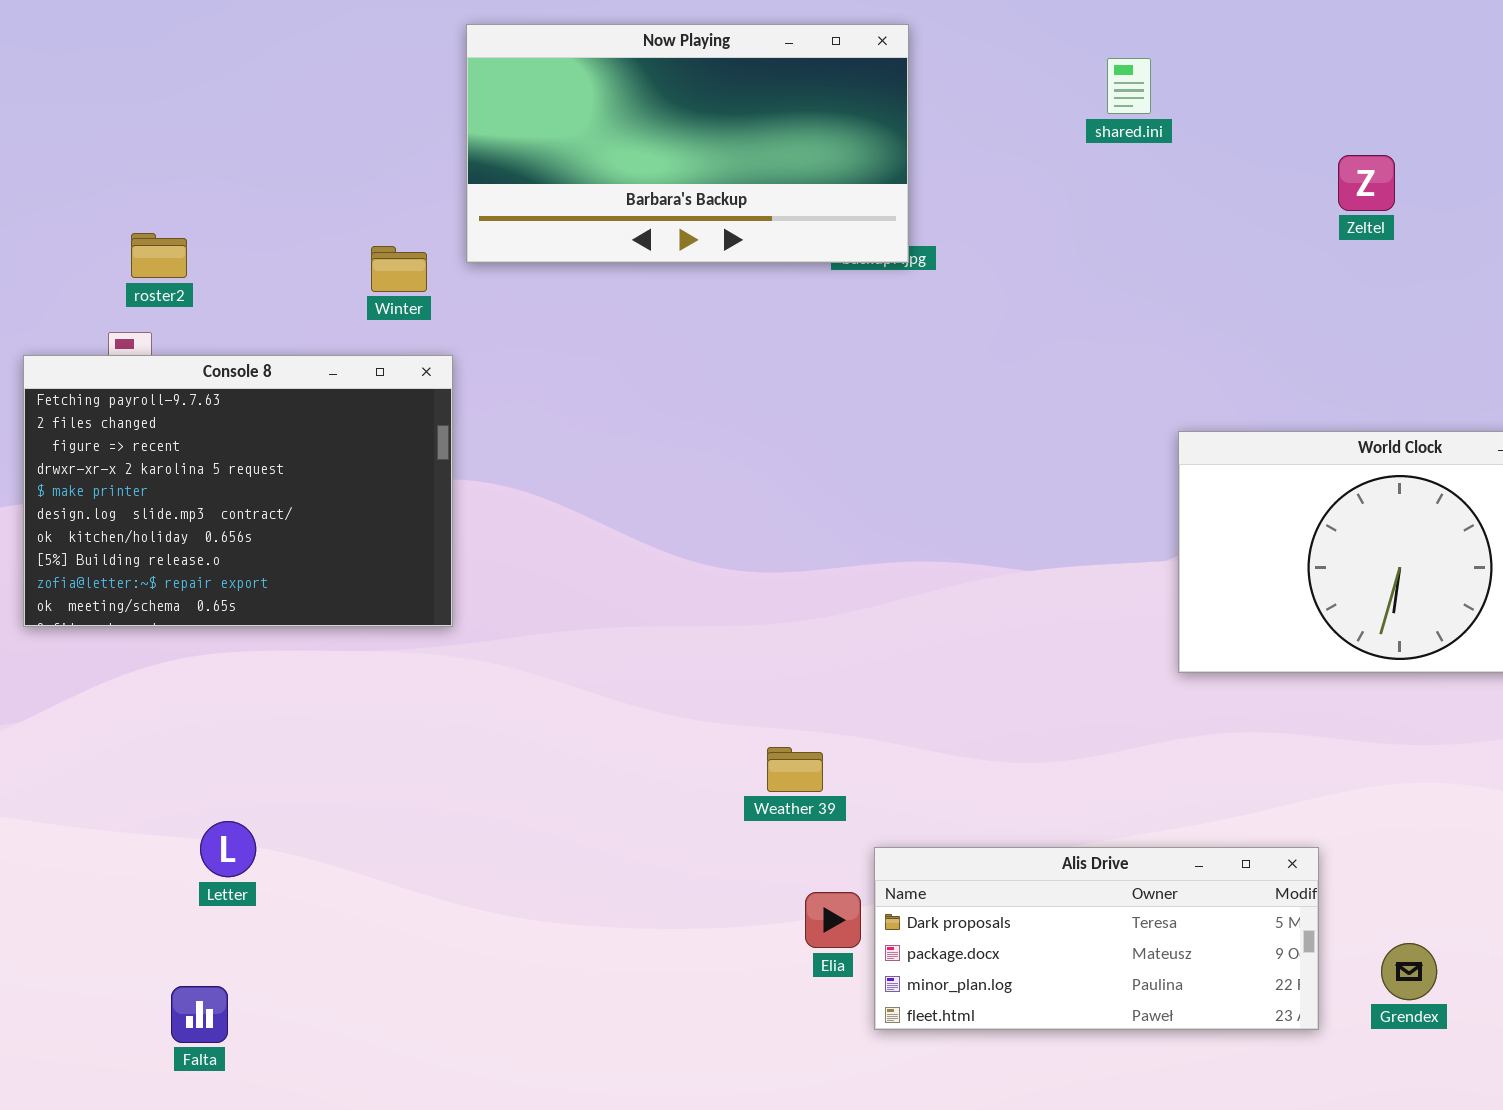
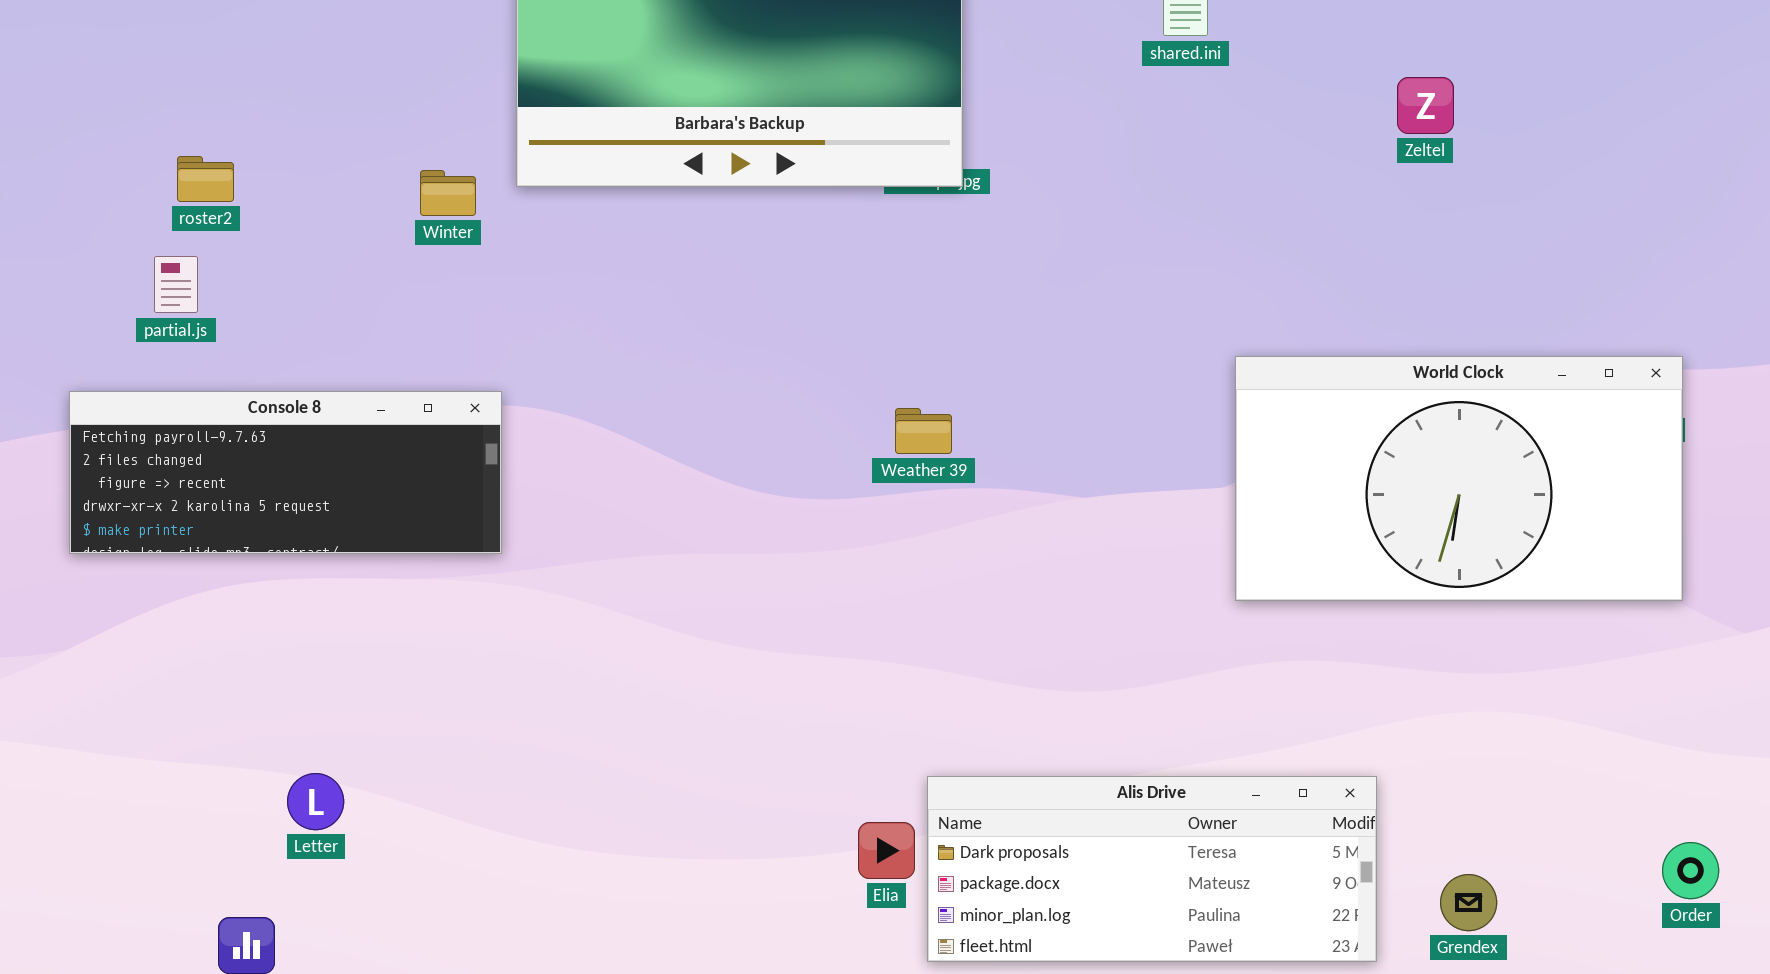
Console 8: [23,355,453,627] -> [69,391,502,554], resized
Weather 39: [767,747,823,792] -> [895,408,952,454], moved
Letter: [200,821,256,877] -> [287,773,344,830], moved

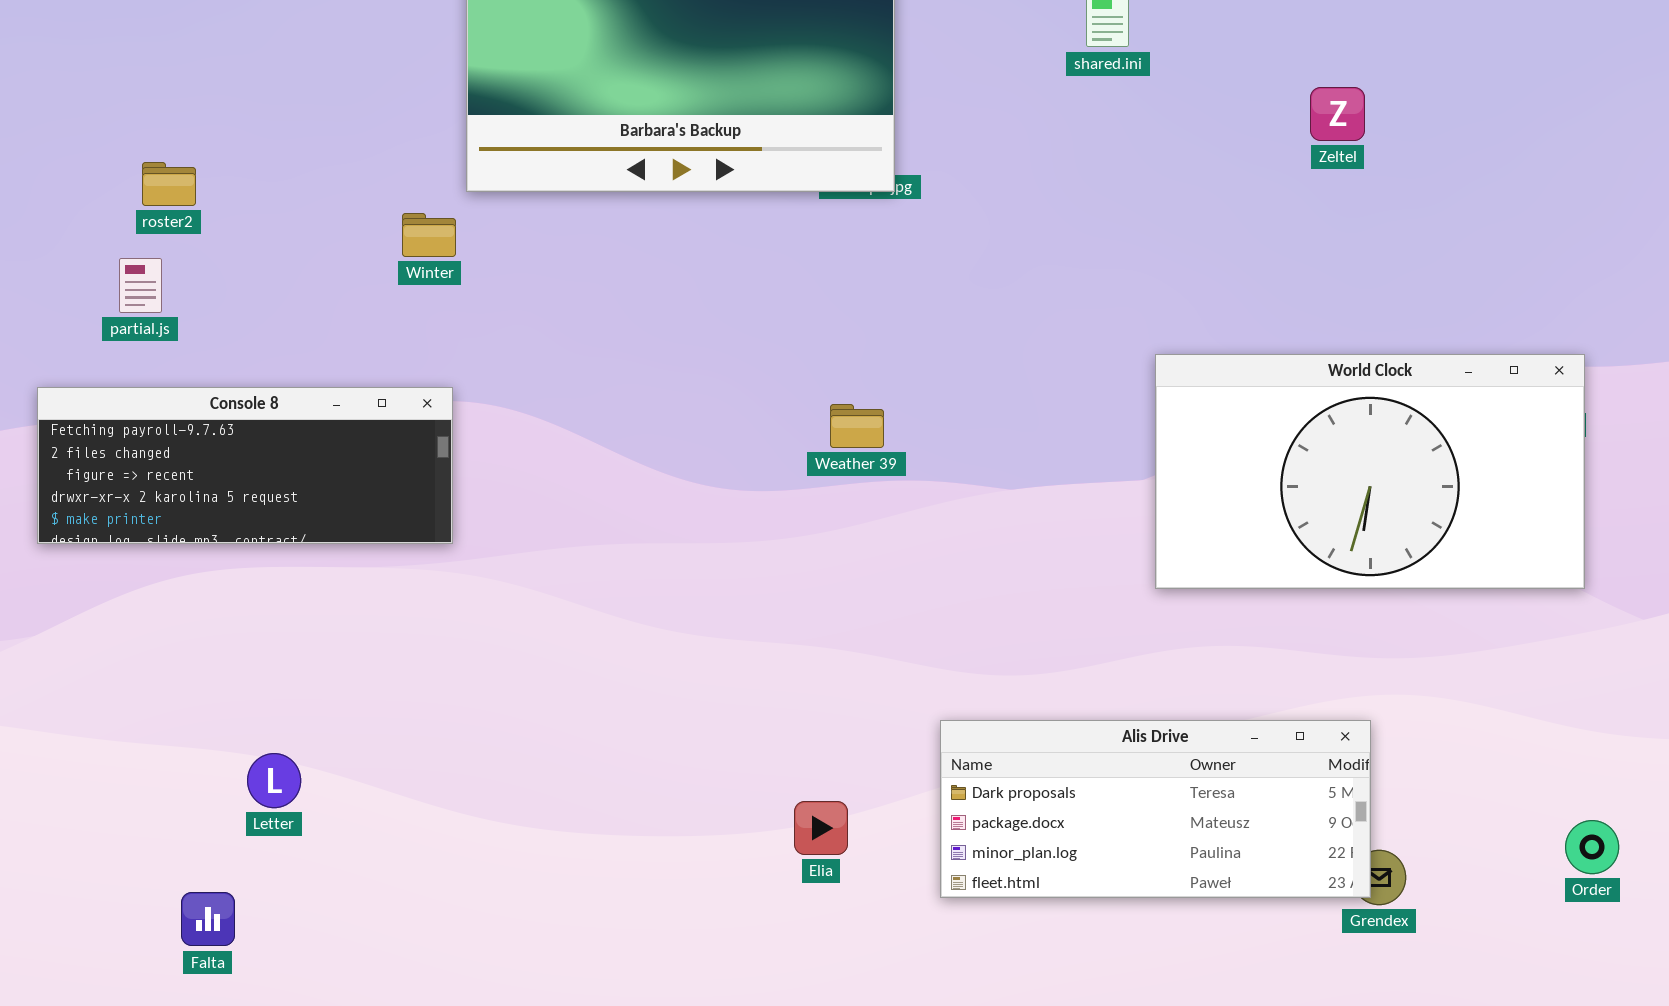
Winter: [420,170,476,216] -> [402,213,456,257], moved
Alis Drive: [927,776,1377,962] -> [940,720,1371,898], moved

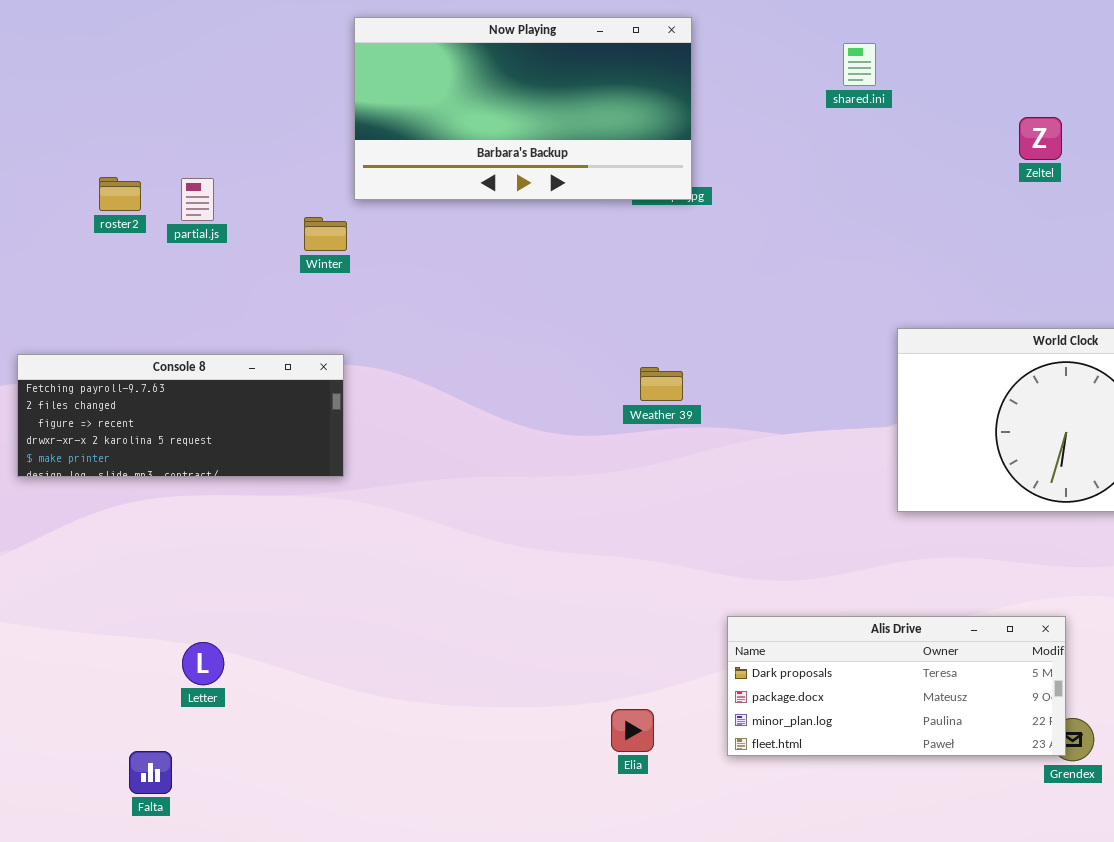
partial.js: [119,258,162,313] -> [181,178,214,221], moved
Elia: [794,801,848,855] -> [611,709,654,752], moved

